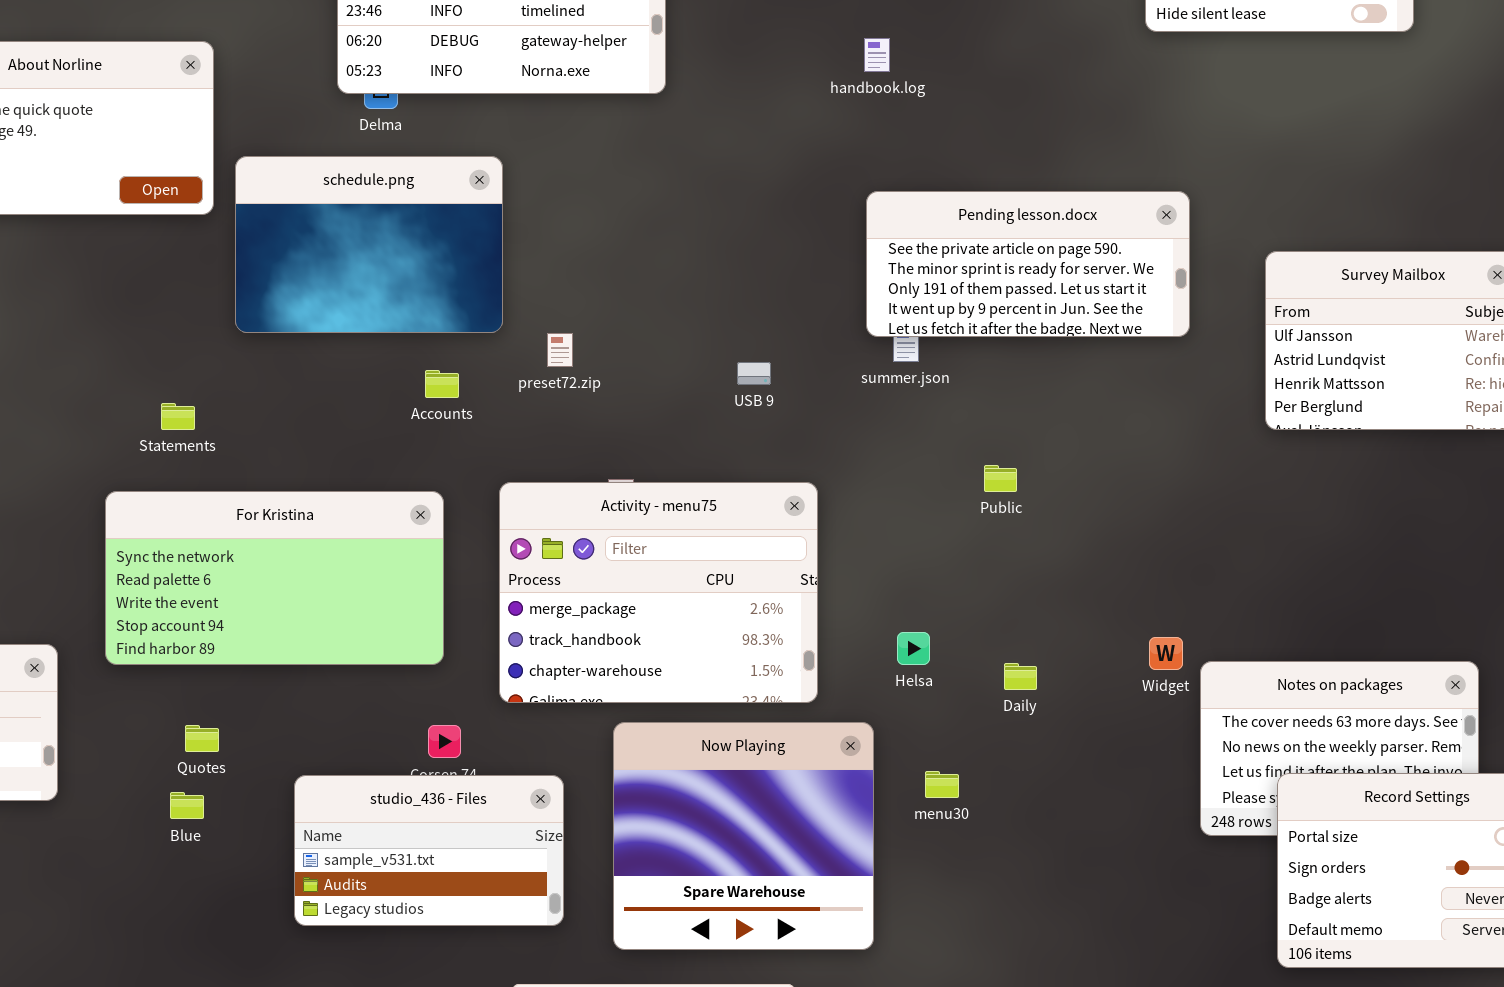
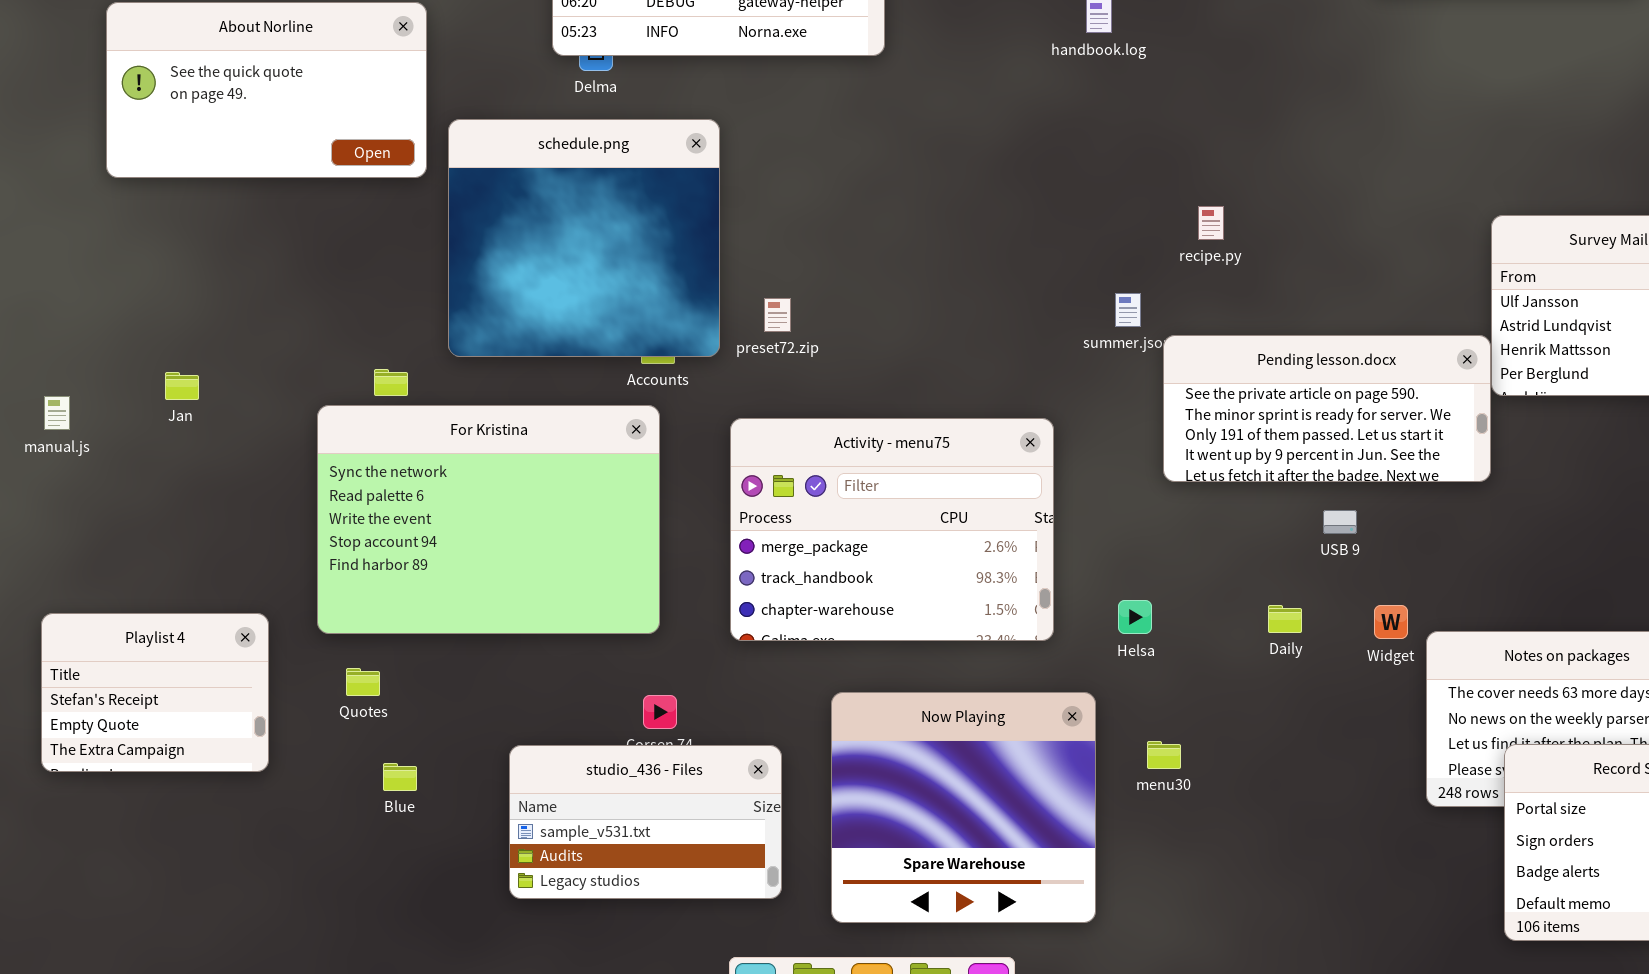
schedule.png: [235,156,503,333] -> [448,119,720,357], resized
Pending lesson.docx: [866,191,1190,337] -> [1163,335,1491,482], moved
USB 9: [737,362,771,385] -> [1323,510,1357,534], moved
Activity - menu75: [499,482,818,703] -> [730,418,1054,641], moved
For Kristina: [105,491,444,665] -> [317,405,660,634], resized
Daily: [1004,663,1037,690] -> [1268,605,1302,633], moved
Quotes: [185,725,219,752] -> [346,668,380,696], moved

